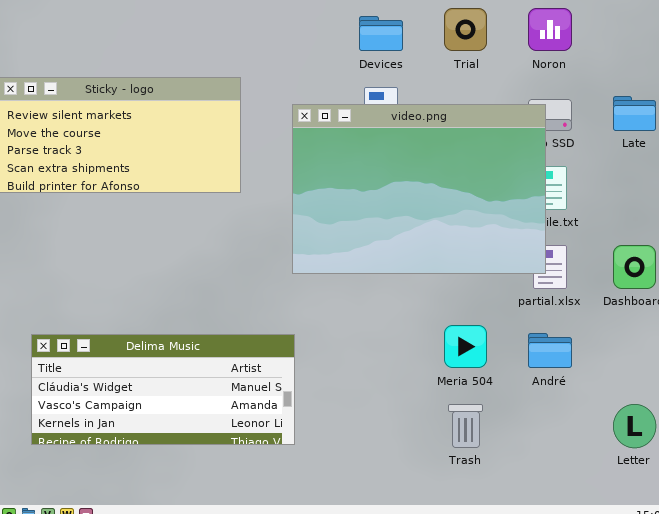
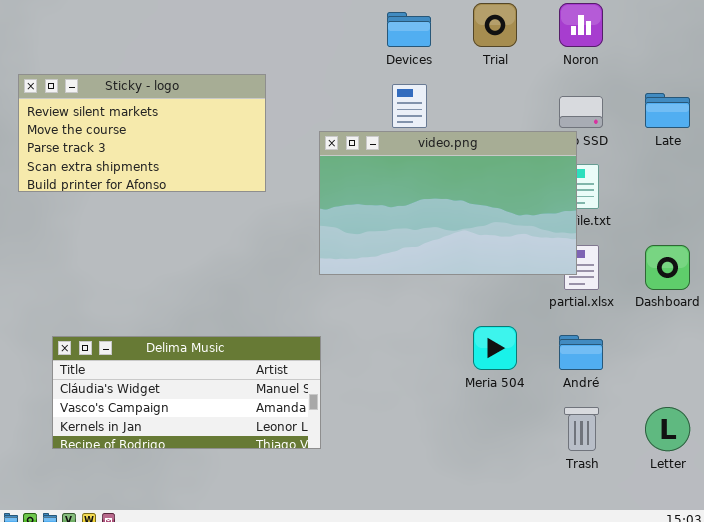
video.png: [292,104,546,274] -> [319,131,577,275], resized
Trash: [448,404,483,448] -> [564,407,599,451], moved

